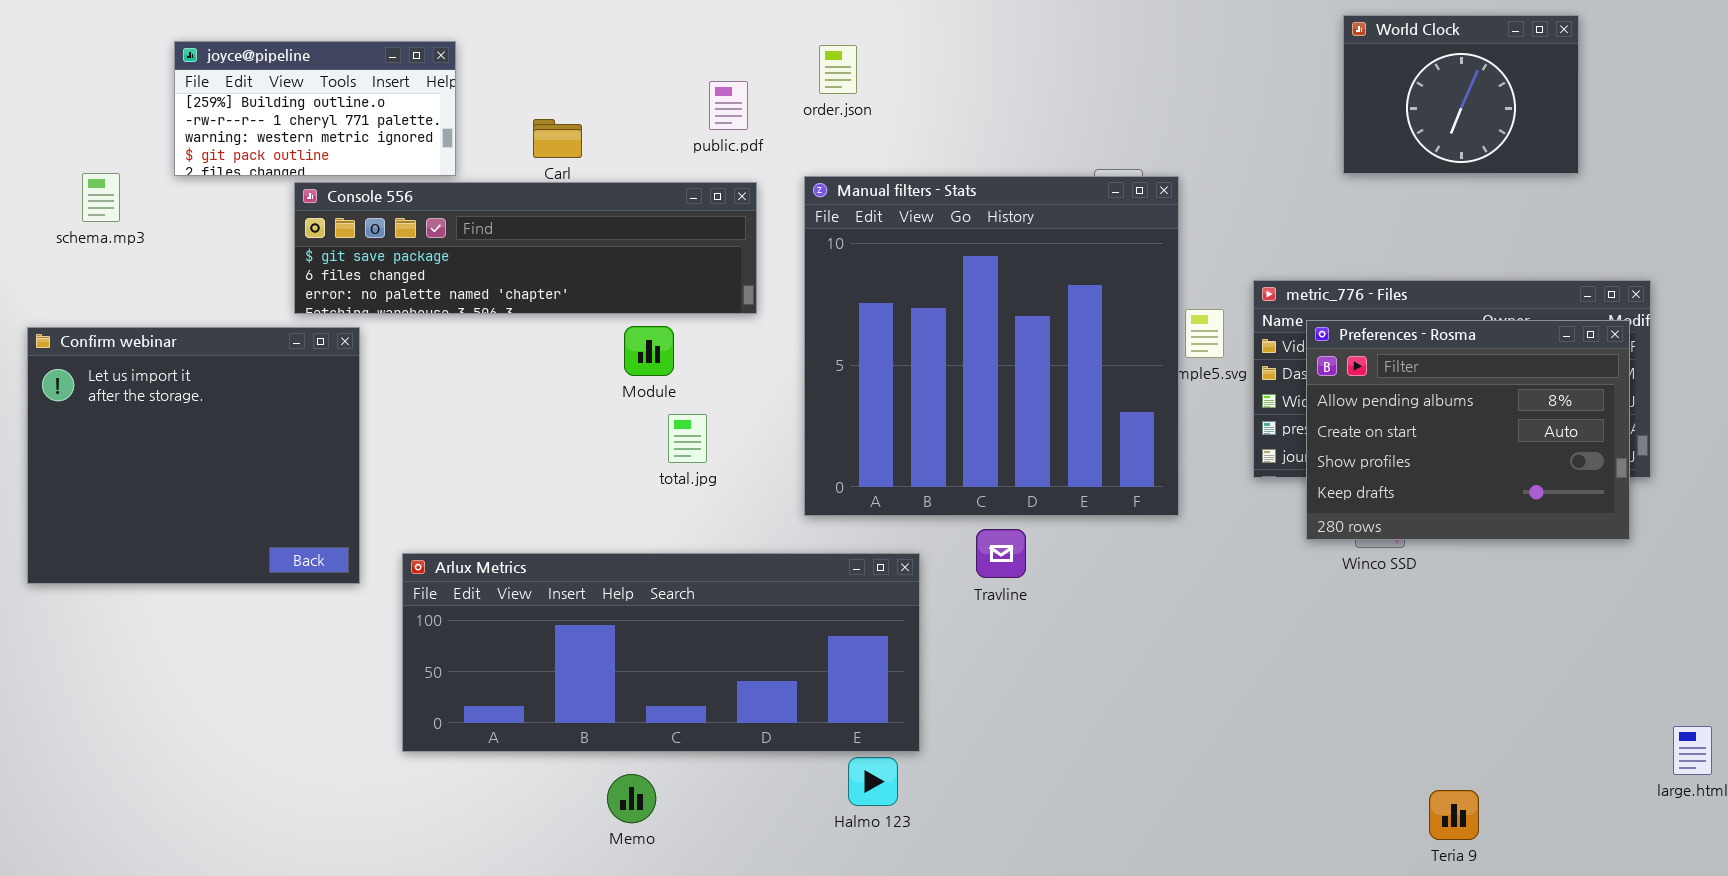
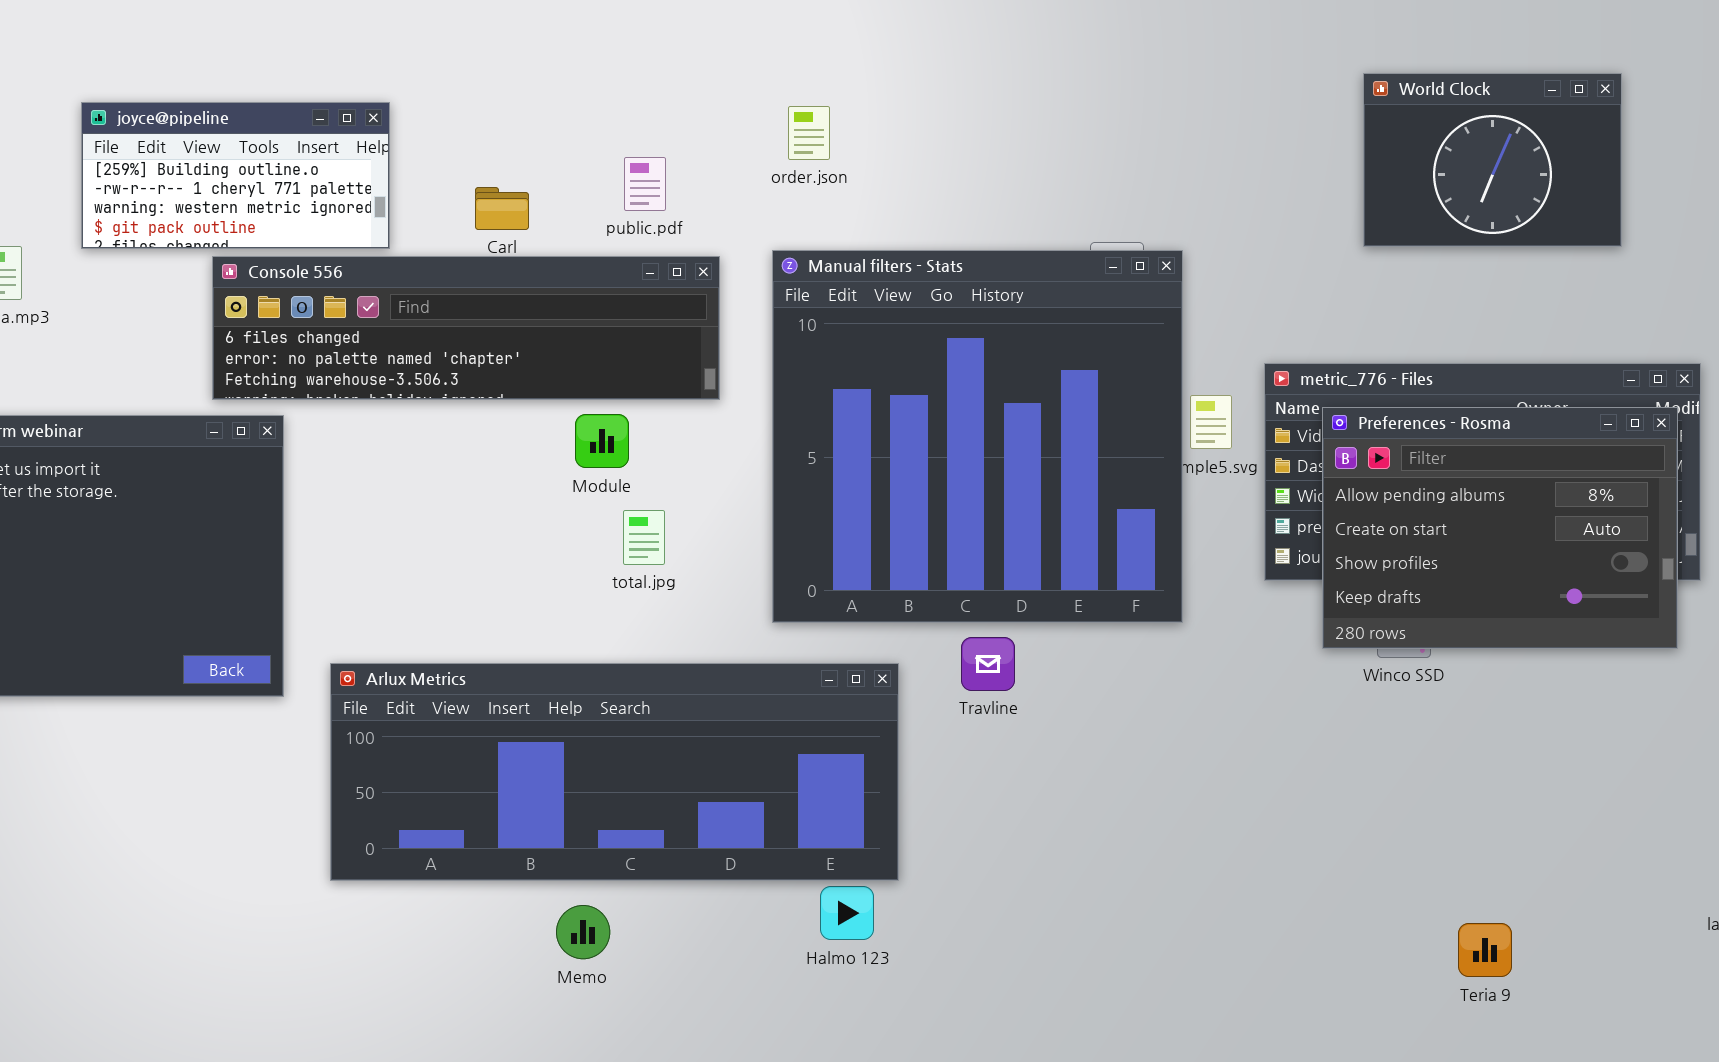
public.pdf: [709,81,748,130] -> [624,157,666,211], moved
Console 556: [294,182,757,314] -> [212,256,720,400], scrolled down 1 row

